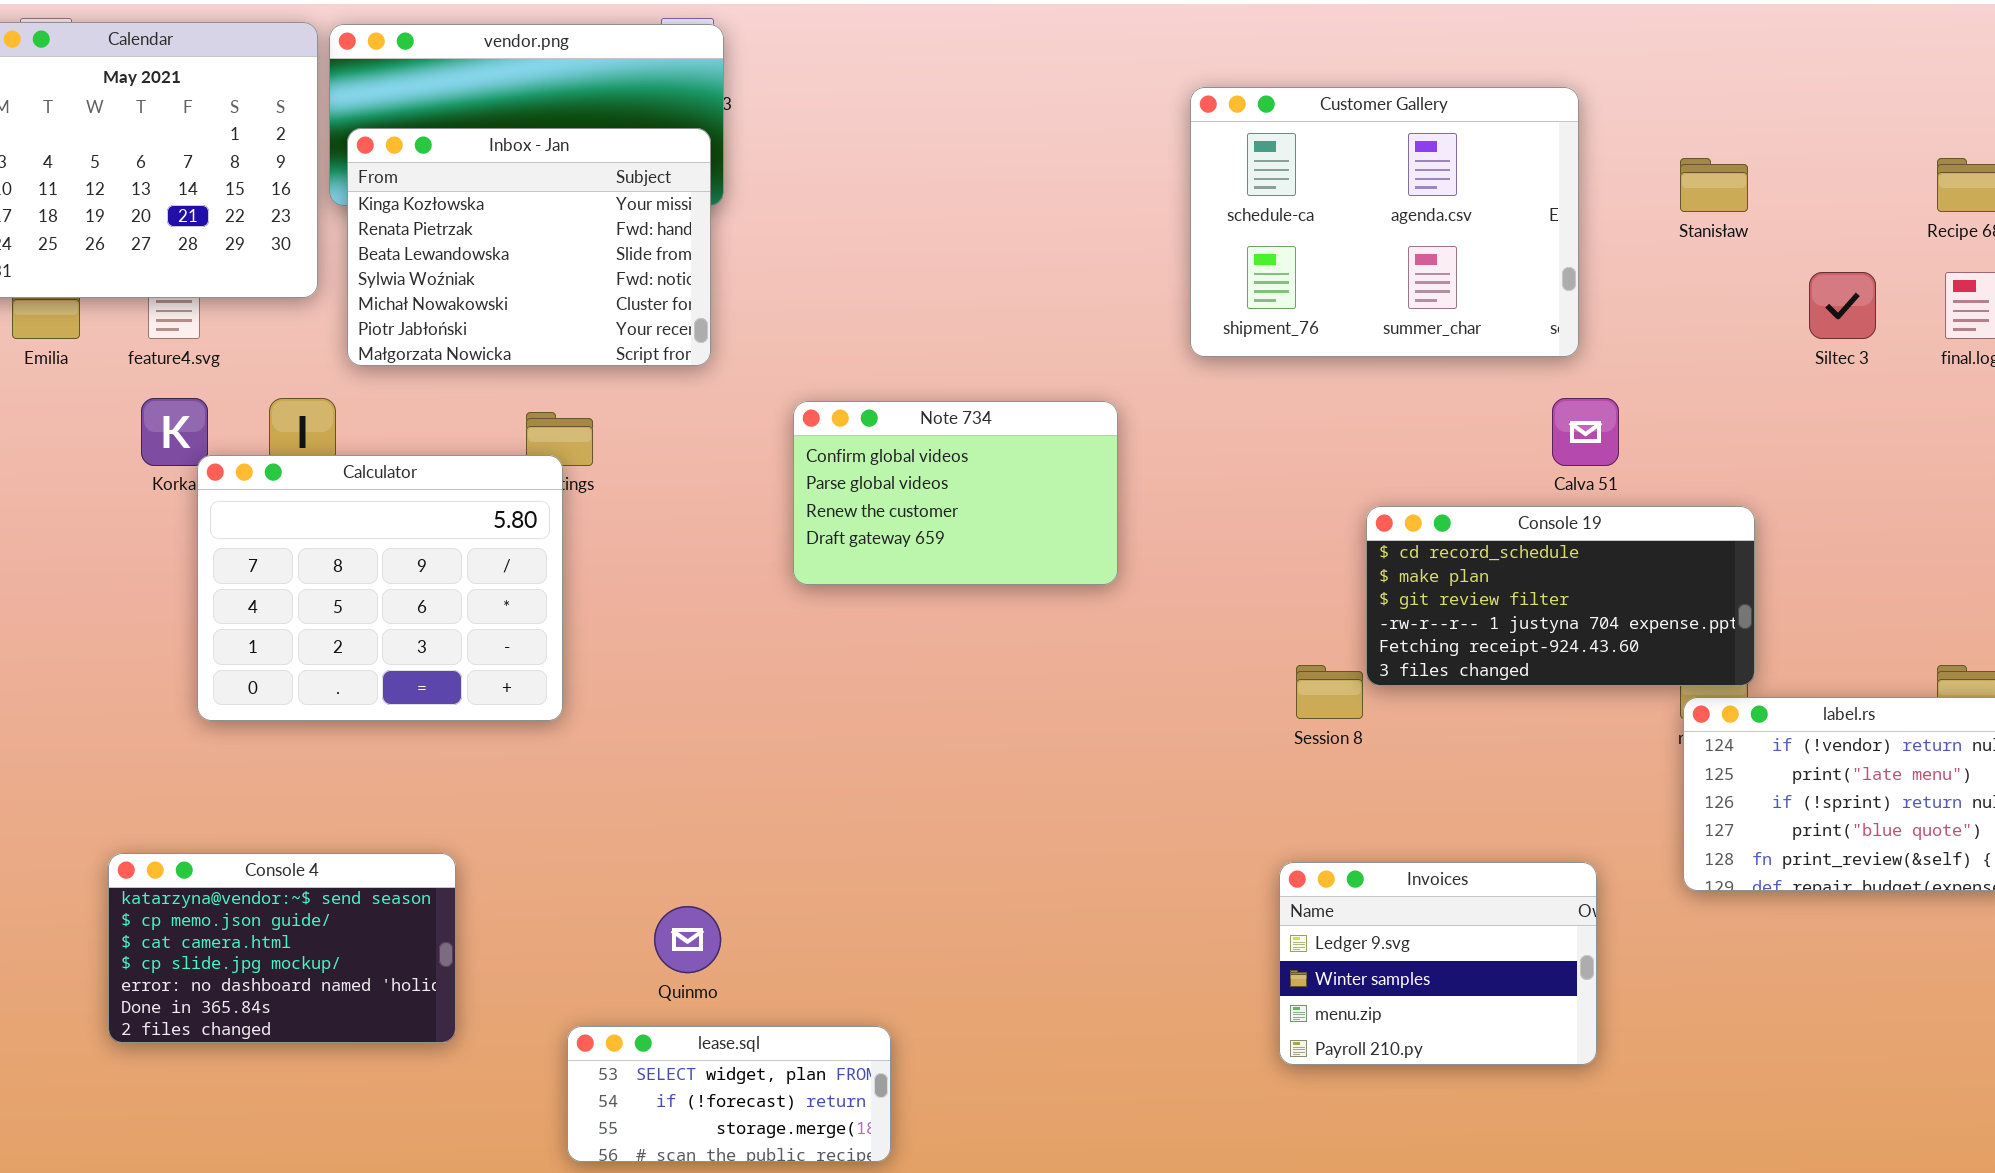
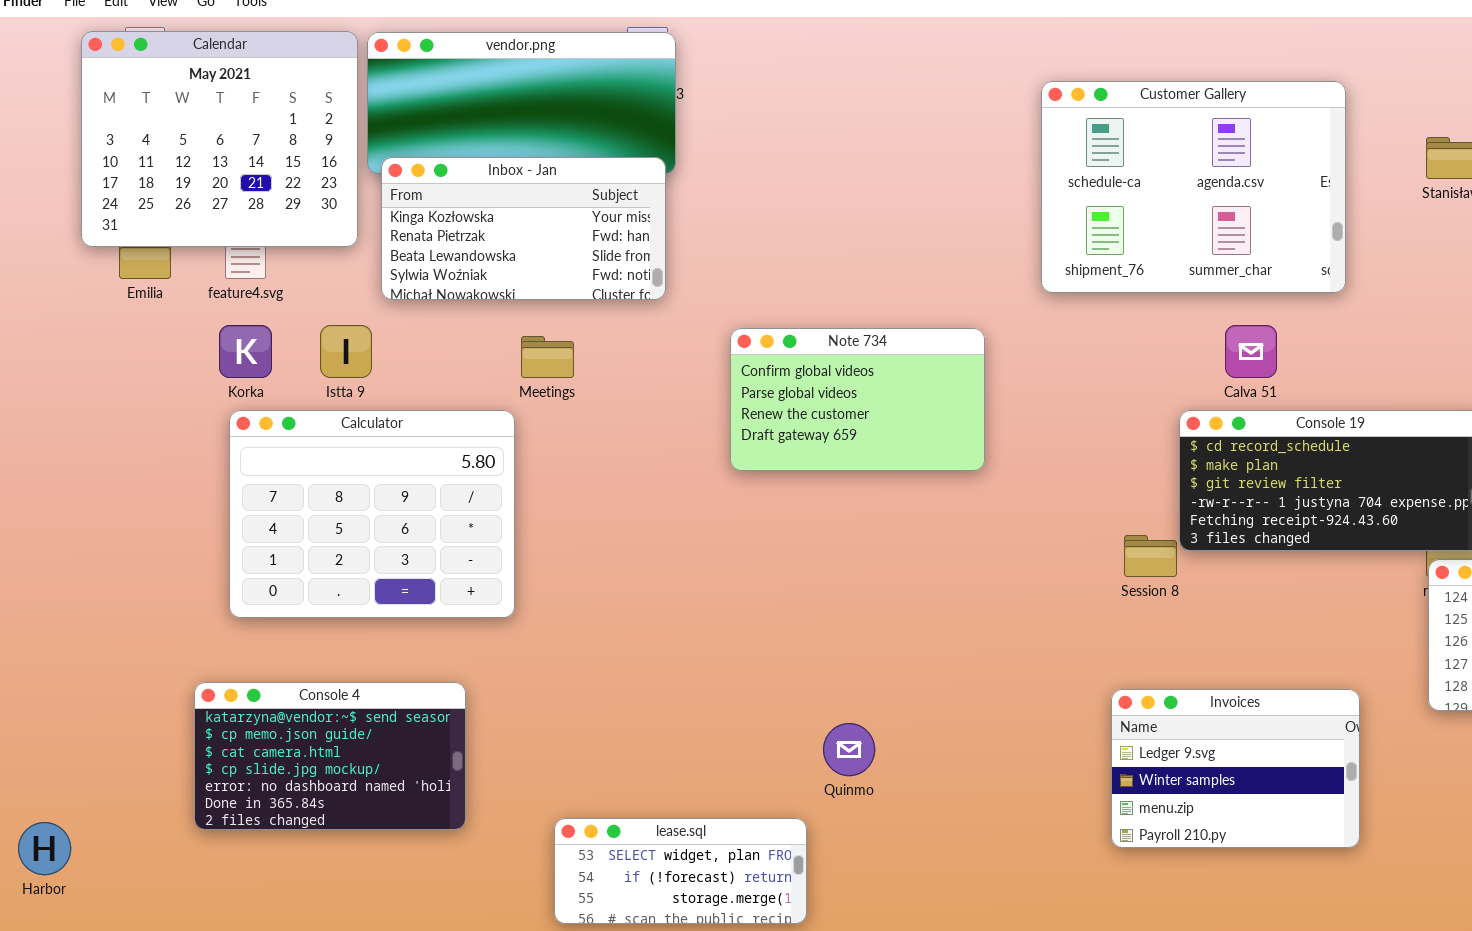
Inbox - Jan: [347,128,711,366] -> [381,157,666,300], resized
Calva 51: [1552,398,1619,466] -> [1225,325,1277,378], moved
Calculator: [197,455,563,721] -> [229,410,515,618], moved
Quinmo: [654,906,721,973] -> [823,723,875,776], moved

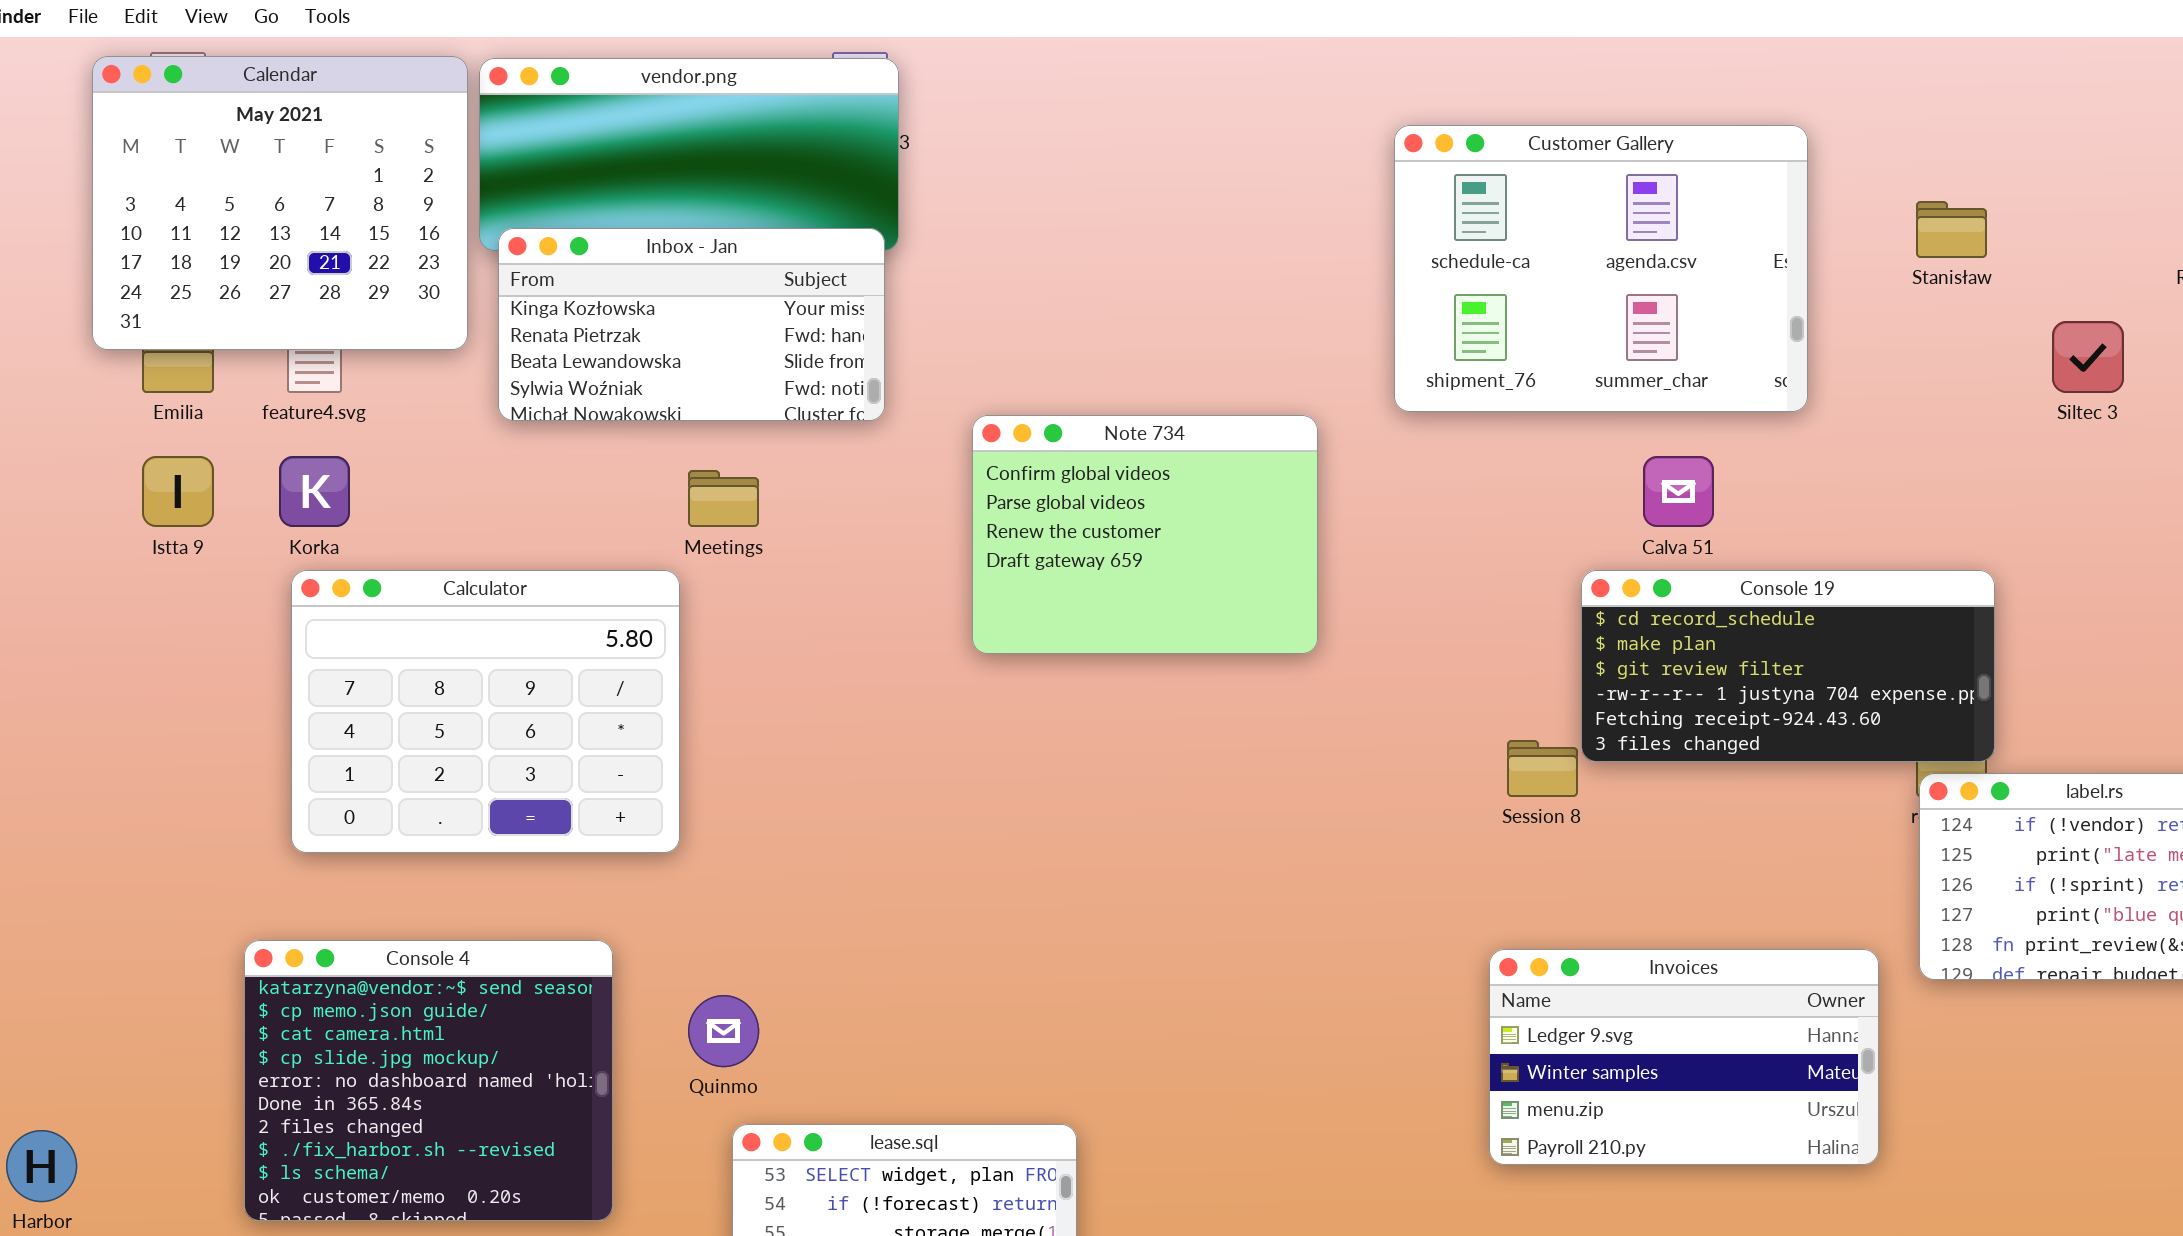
Istta 9: [320,325,372,378] -> [142,456,214,527], moved
Note 734: [730,328,985,471] -> [972,415,1318,654], resized
Console 4: [194,682,466,830] -> [244,940,613,1221], resized
Invoices: [1111,689,1360,848] -> [1489,949,1879,1165], resized
Quinmo: [823,723,875,776] -> [688,995,759,1067], moved

